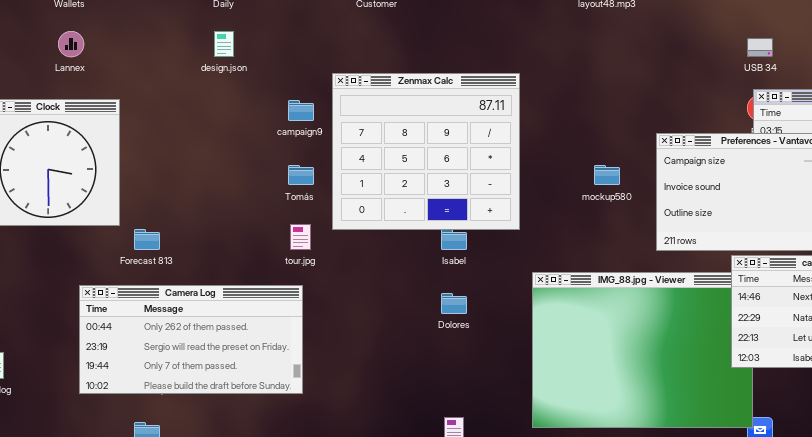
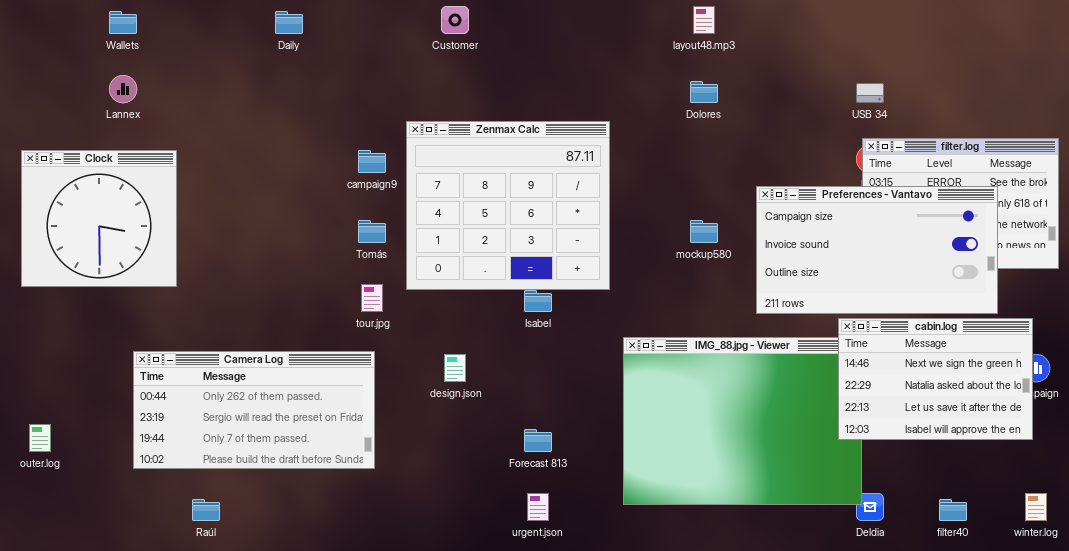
design.json: [214,31,234,57] -> [444,354,466,382], moved
Forecast 813: [134,229,160,250] -> [524,429,552,452], moved
Dolores: [441,293,467,314] -> [690,81,718,103], moved

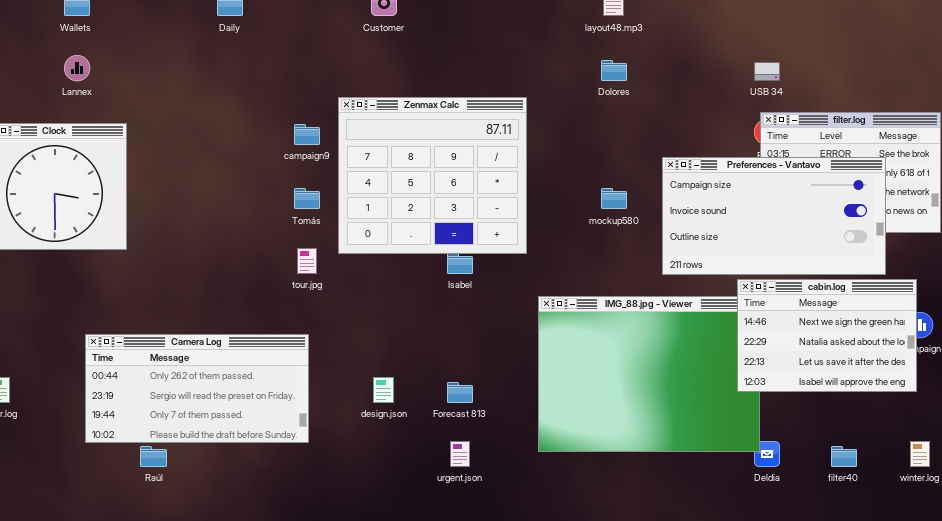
Camera Log: [133,351,375,469] -> [85,334,309,443], moved
design.json: [444,354,466,382] -> [373,377,394,403], moved

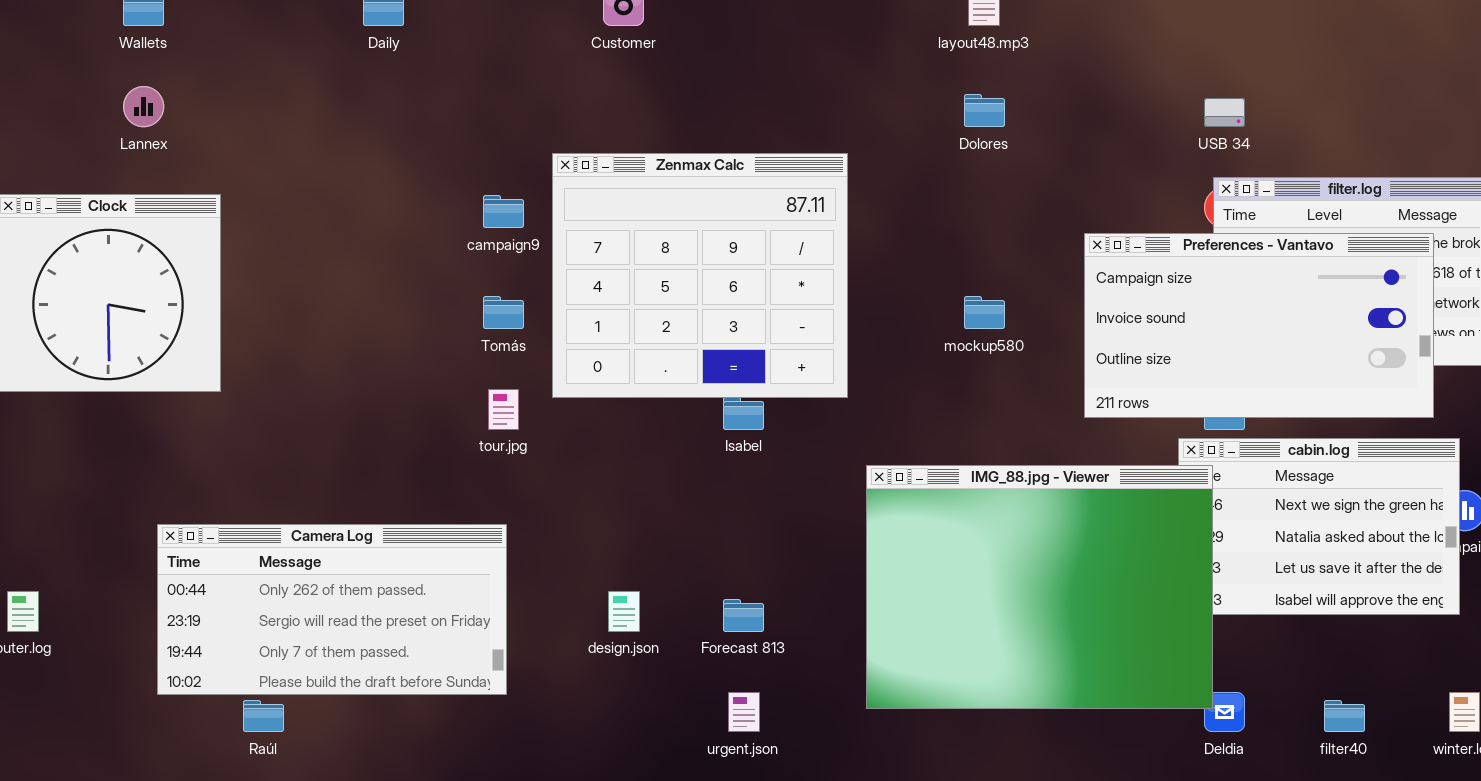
Preferences - Vantavo: [662,157,886,275] -> [1084,233,1434,418], moved
IMG_88.jpg - Viewer: [538,296,760,452] -> [866,465,1213,709], raised

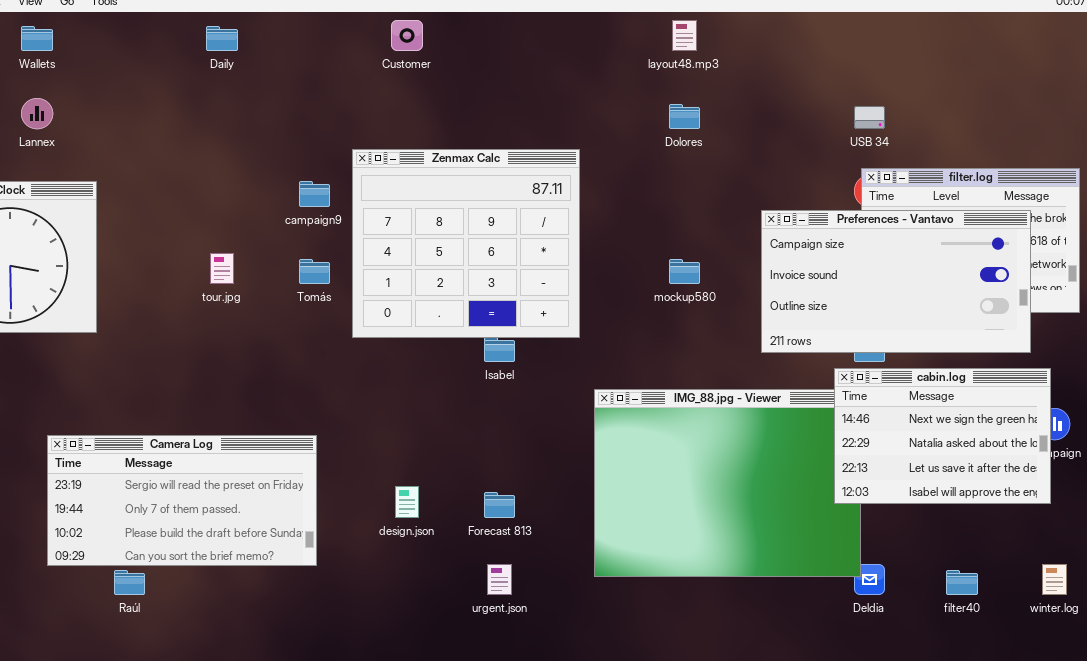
tour.jpg: [488,389,519,430] -> [210,253,234,284], moved
cabin.log: [1178,438,1460,615] -> [834,368,1051,504], raised
Camera Log: [157,524,507,695] -> [47,435,317,566], scrolled down 1 row

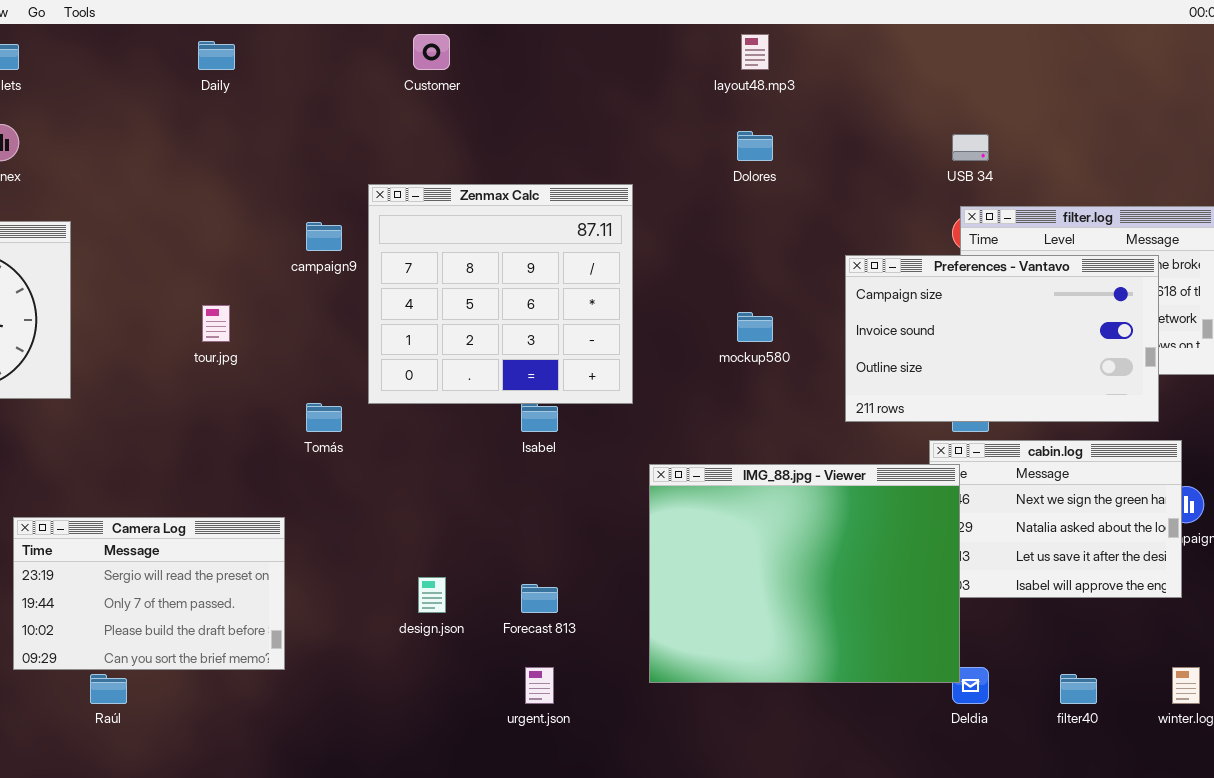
Tomás: [299,259,330,284] -> [306,403,342,432], moved
IMG_88.jpg - Viewer: [594,389,861,577] -> [649,464,960,683], raised
Camera Log: [47,435,317,566] -> [13,517,285,670], resized

